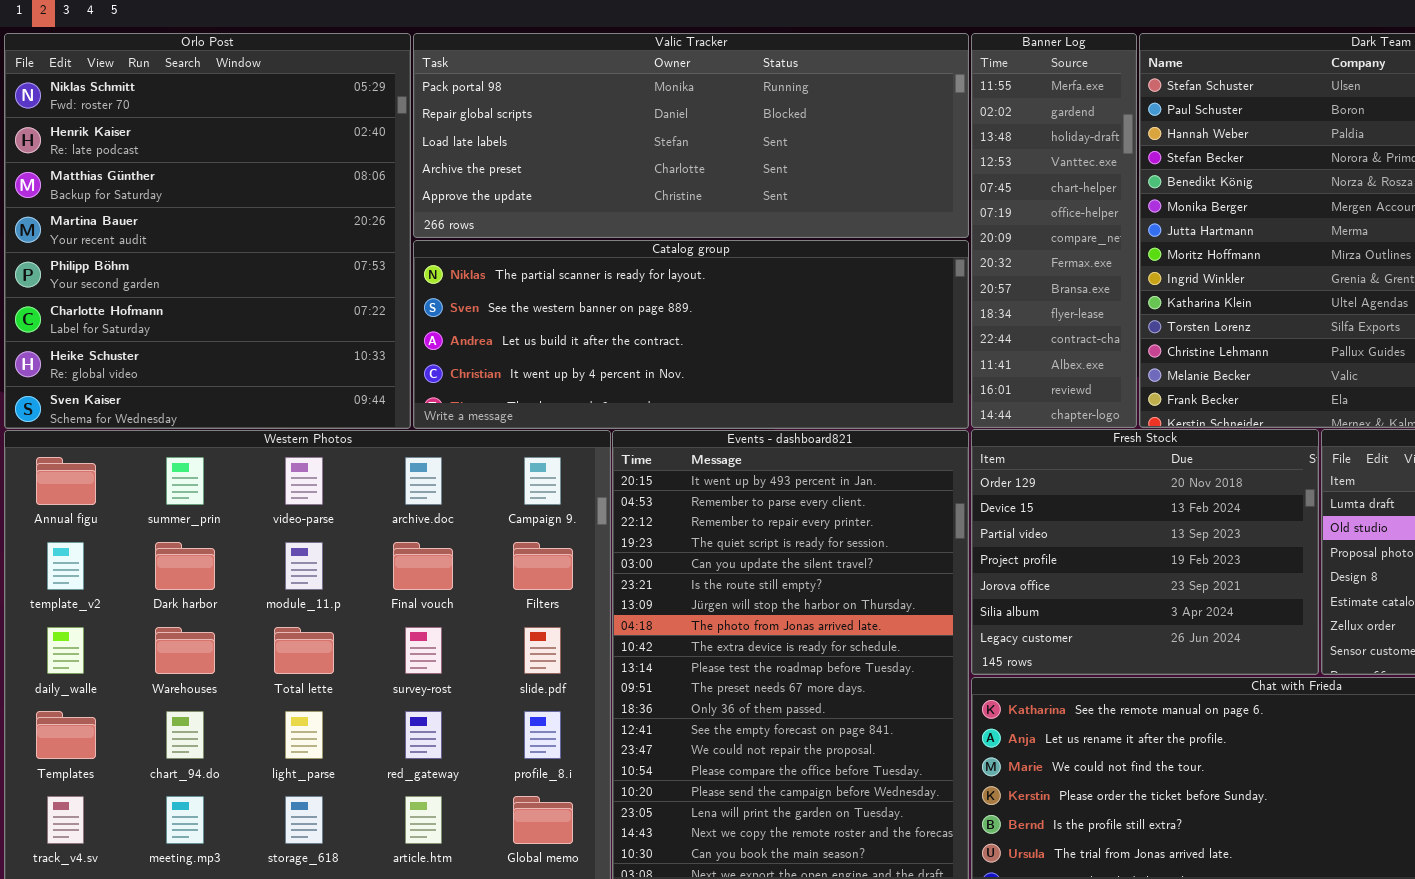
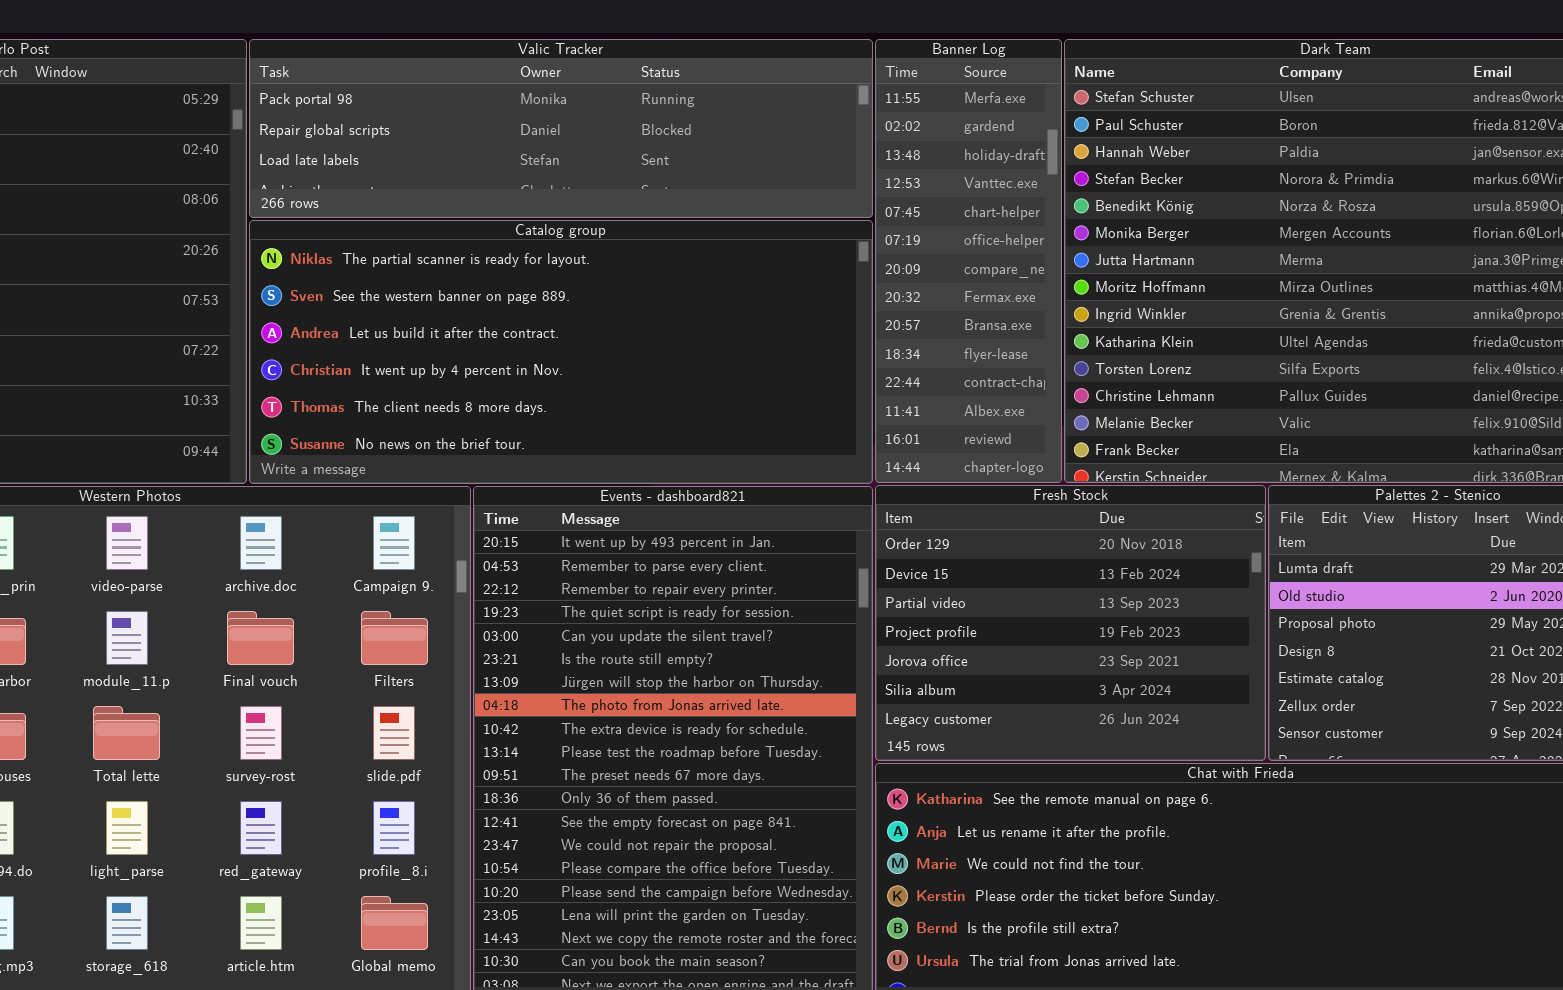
Valic Tracker: [413,33,969,238] -> [249,39,873,218], resized
Catalog group: [413,240,969,429] -> [249,220,873,484], resized

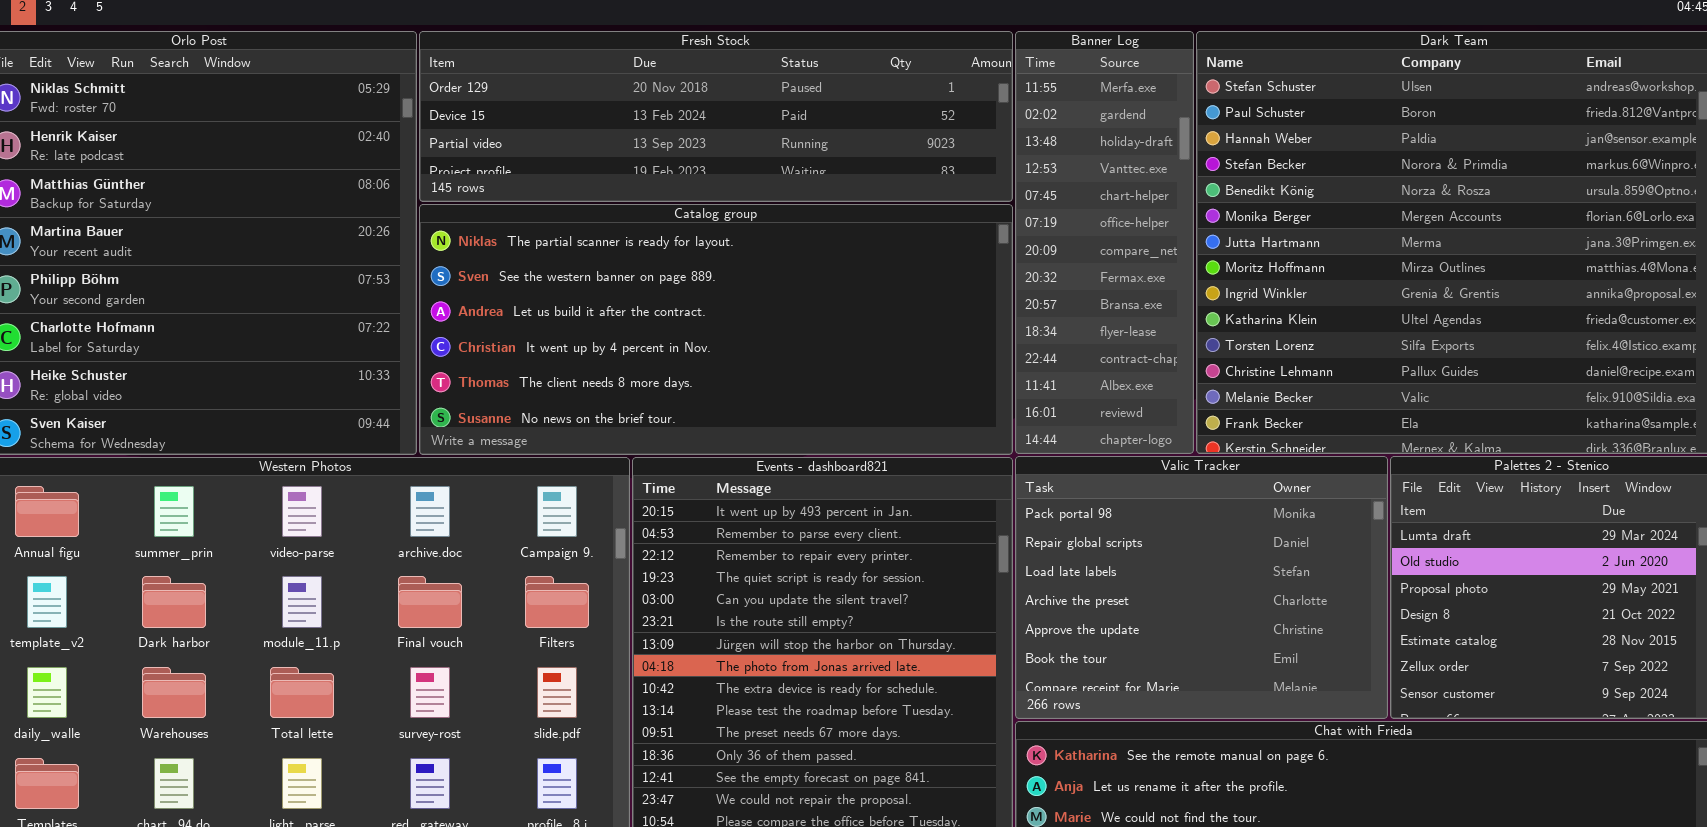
Valic Tracker: [249,39,873,218] -> [1015,456,1388,719], moved, resized
Fresh Stock: [875,485,1266,761] -> [419,31,1013,202], moved, resized

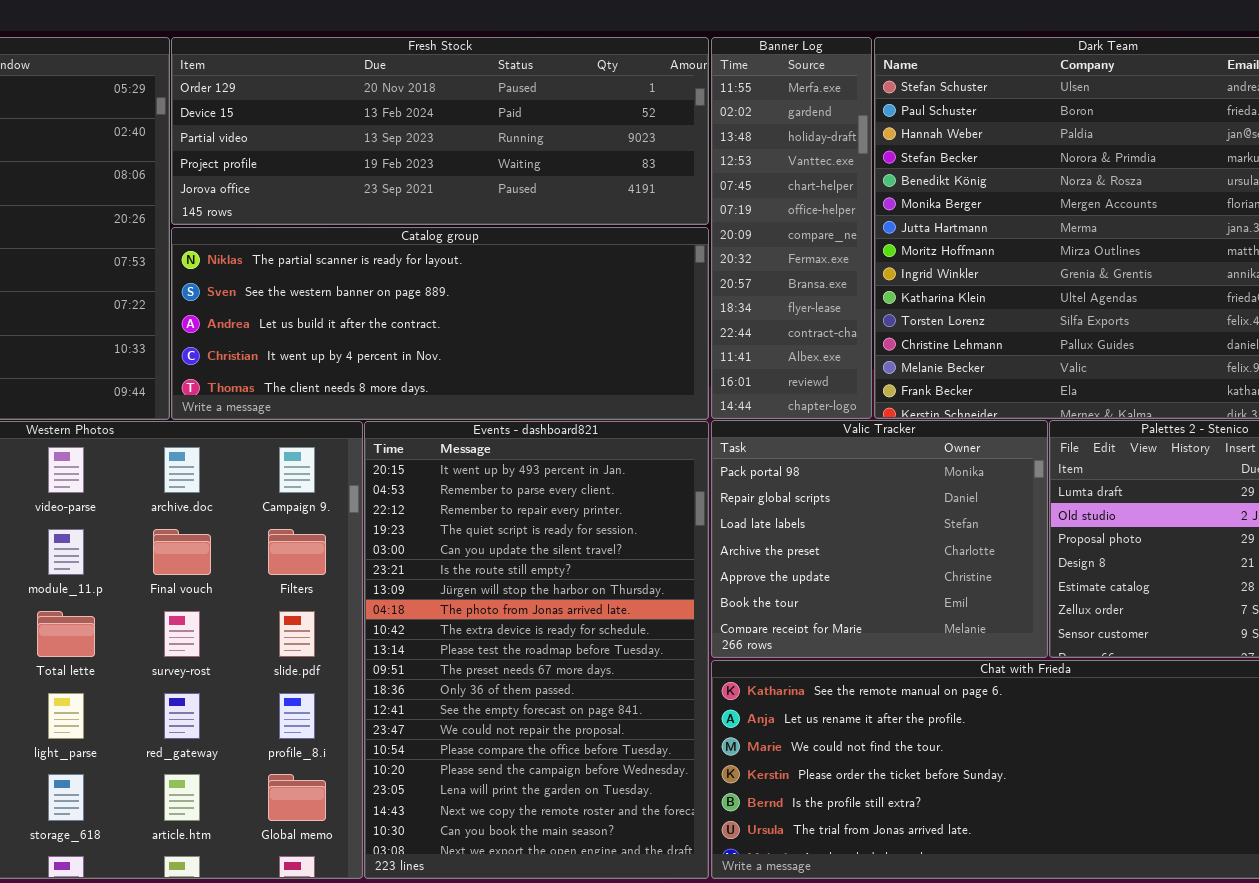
Fresh Stock: [419,31,1013,202] -> [171,37,709,225], resized
Catalog group: [419,204,1013,455] -> [171,227,709,420], resized

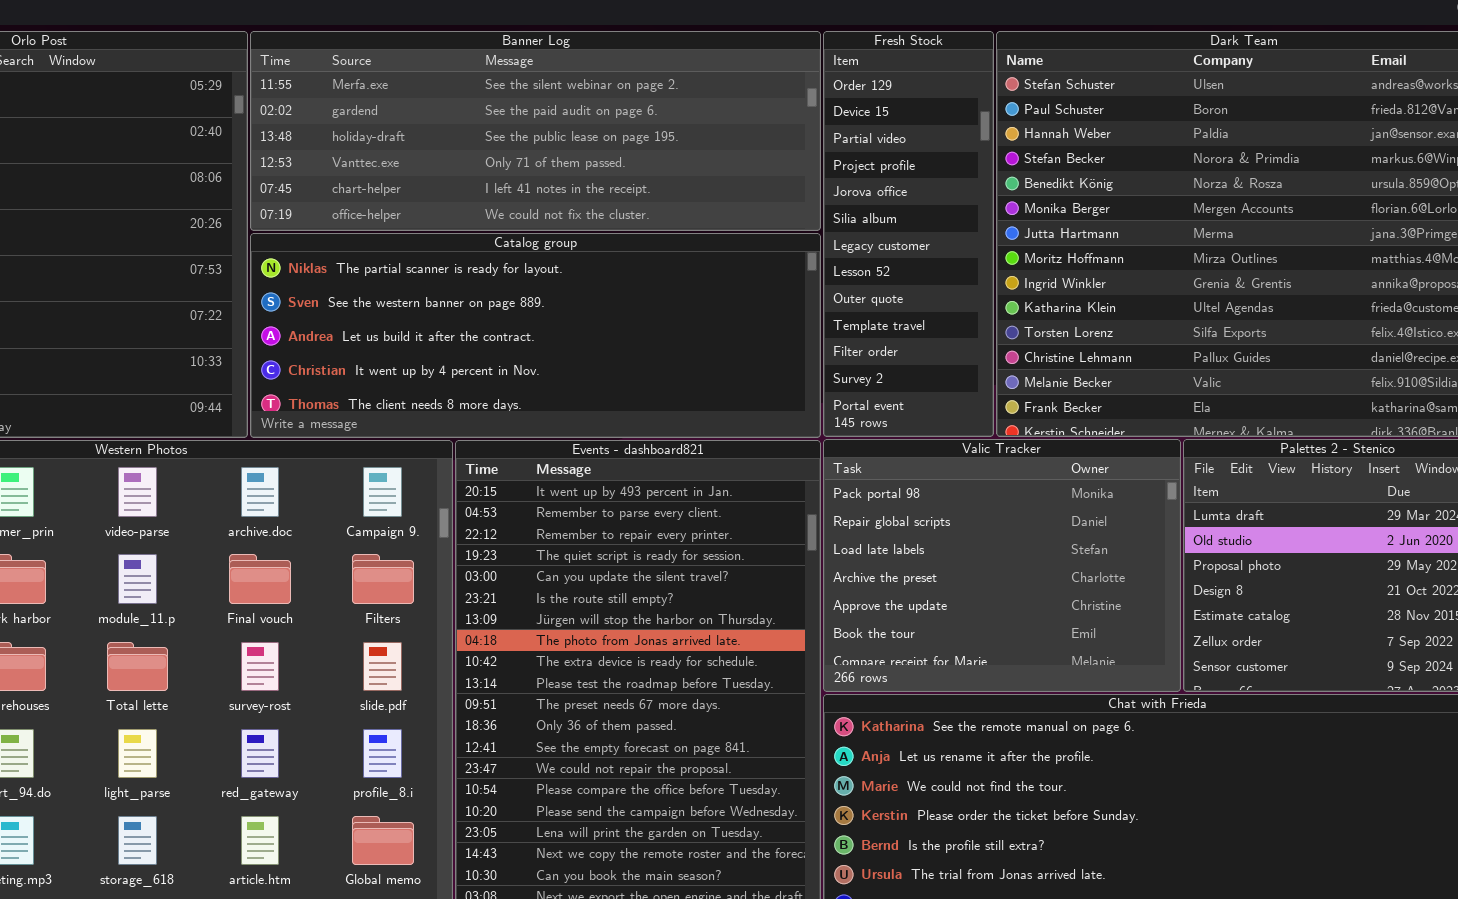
Fresh Stock: [171,37,709,225] -> [823,31,994,437], moved, resized
Banner Log: [711,37,872,419] -> [250,31,821,231], moved, resized

